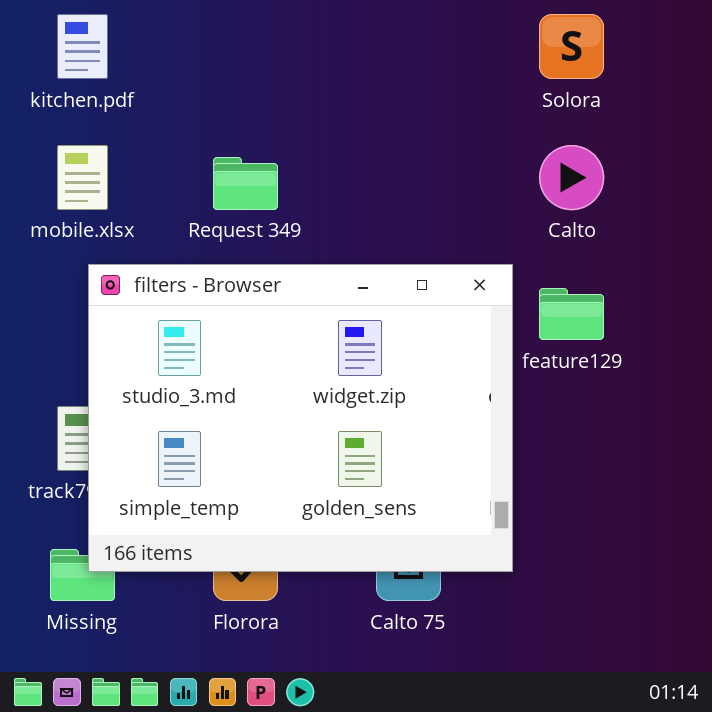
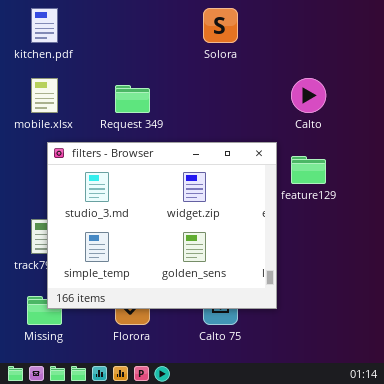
Solora: [539,14,604,79] -> [203,8,238,43], moved

